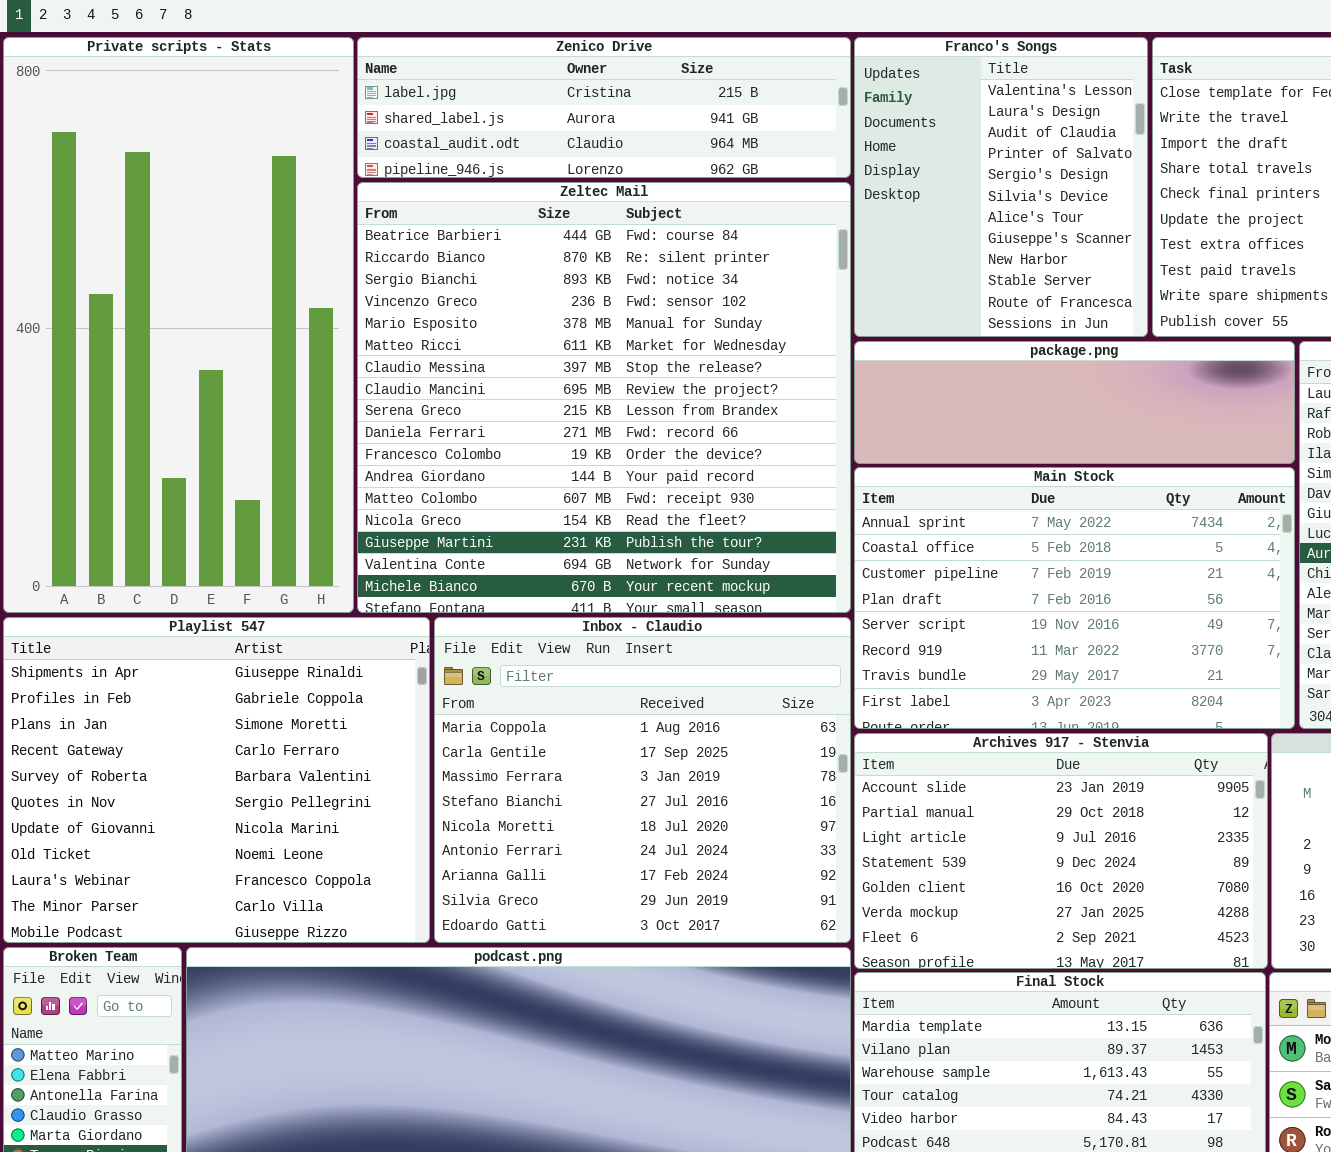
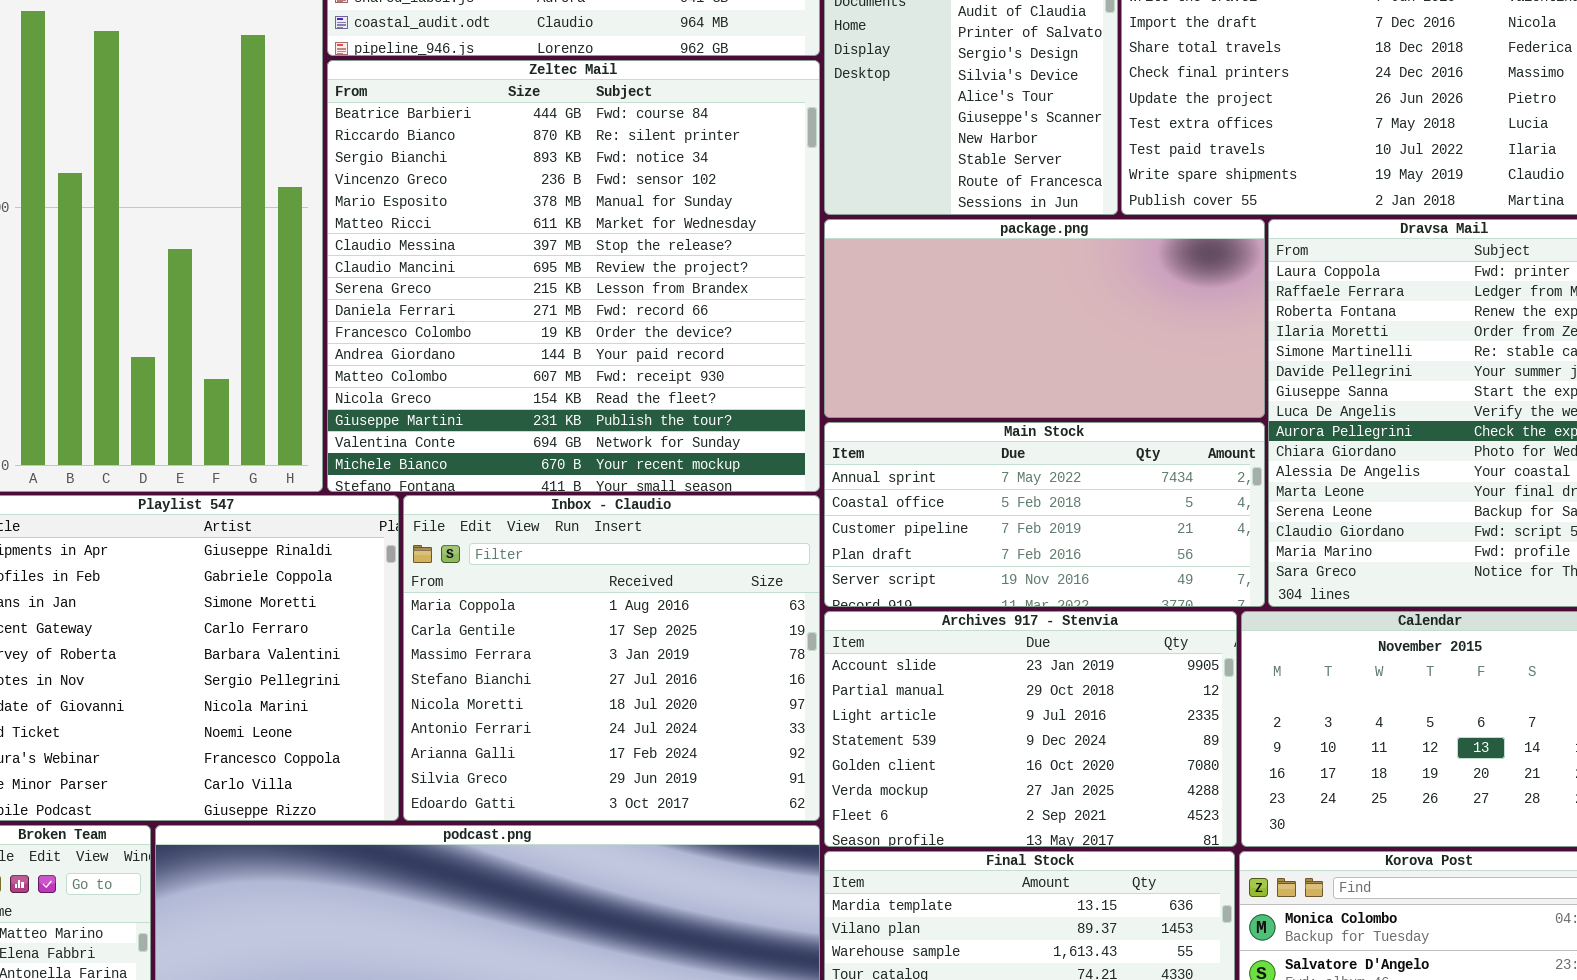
package.png: [854,341,1295,464] -> [824,219,1265,418], resized
Main Stock: [854,467,1295,729] -> [824,422,1265,607], resized

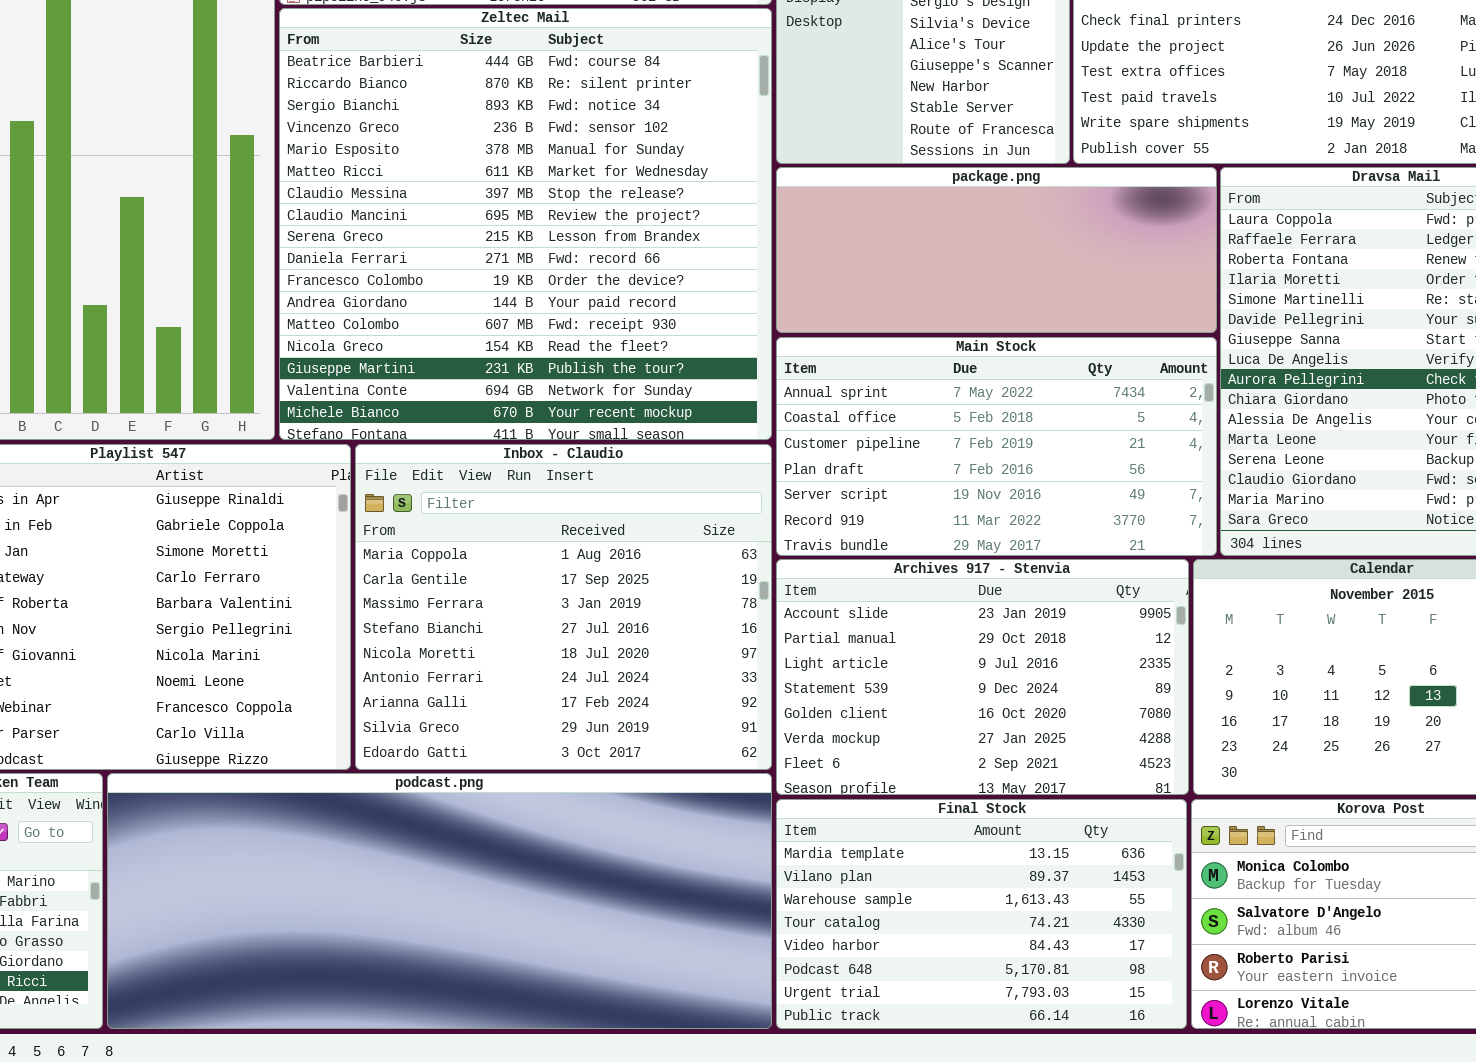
package.png: [824,219,1265,418] -> [776,167,1217,333], resized
Main Stock: [824,422,1265,607] -> [776,337,1217,556], resized

